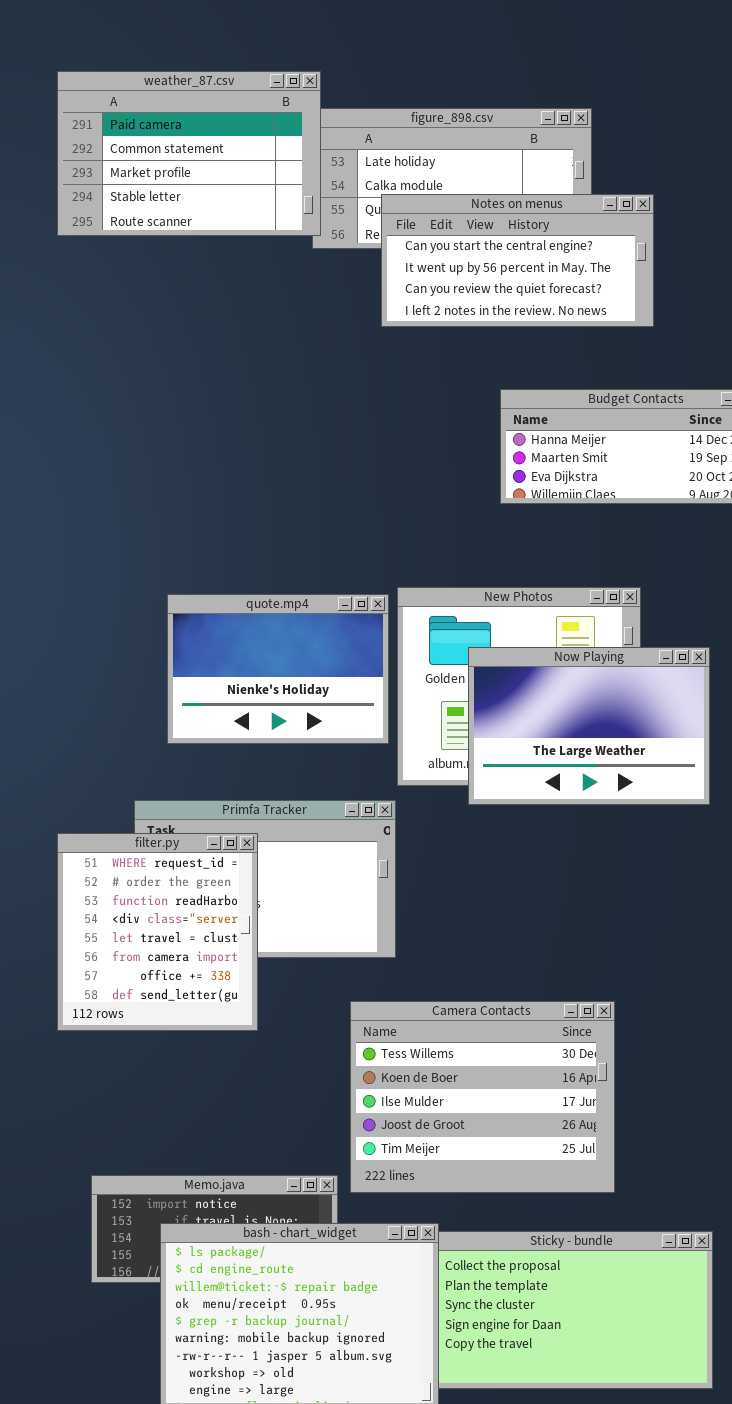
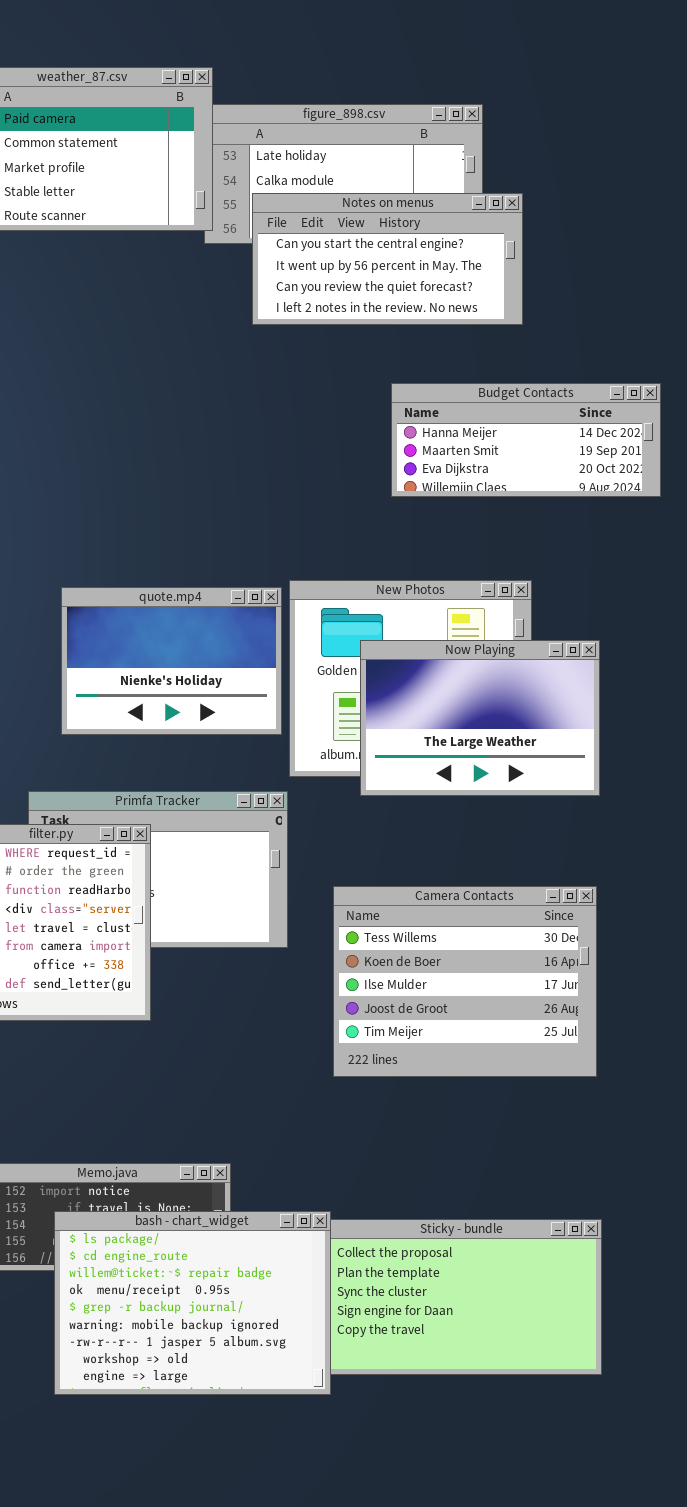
Notes on menus: [381,194,654,327] -> [252,193,523,325], moved
Camera Contacts: [350,1001,615,1193] -> [333,886,597,1077], moved

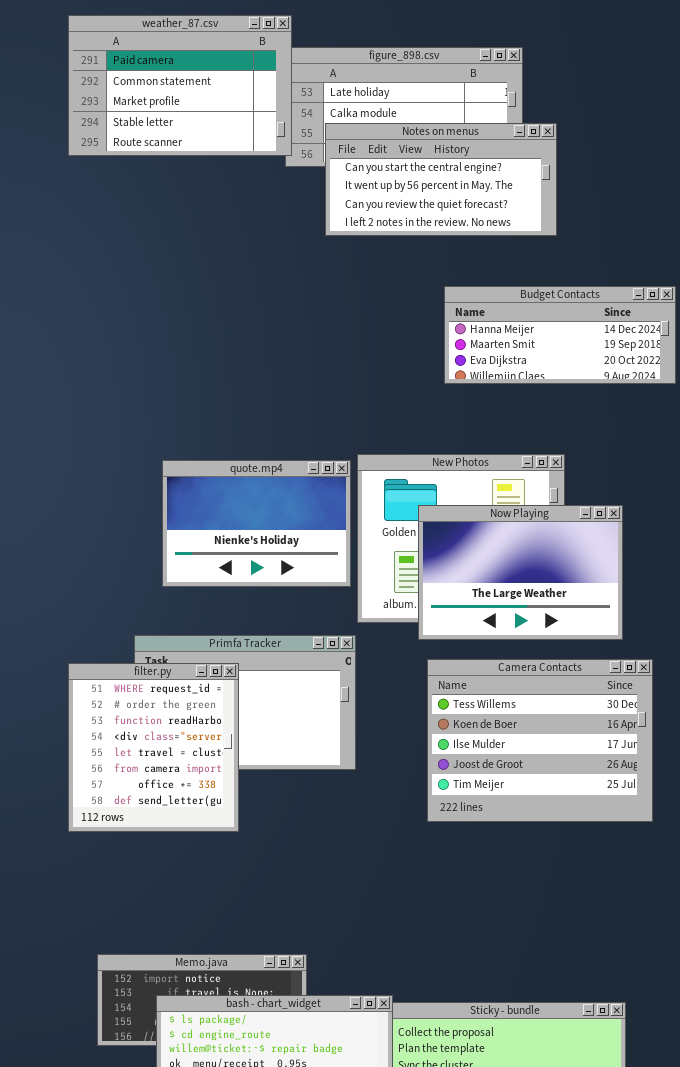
Camera Contacts: [333,886,597,1077] -> [427,659,653,822], moved

